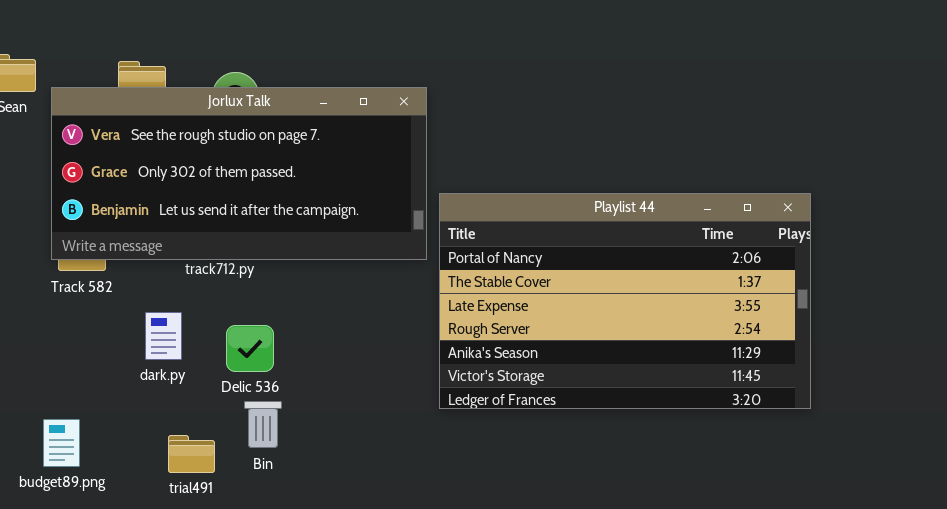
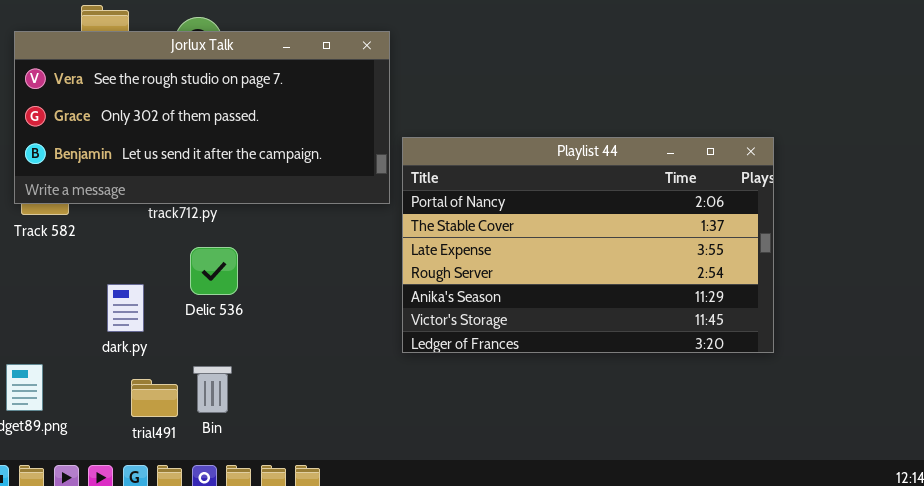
dark.py: [145,312,182,360] -> [107,284,144,332], moved
Delic 536: [226,325,274,372] -> [190,247,238,295], moved
Bin: [244,401,282,448] -> [193,366,232,413], moved

